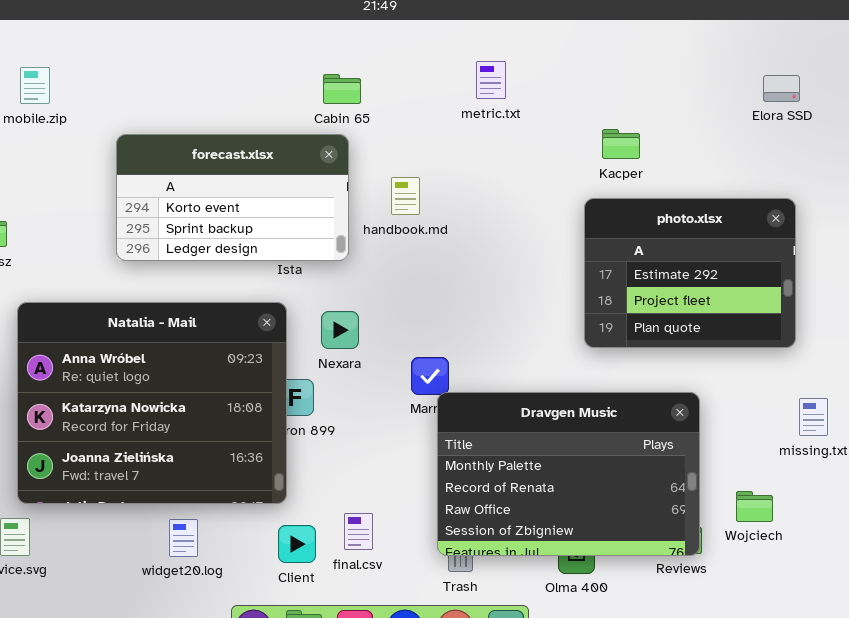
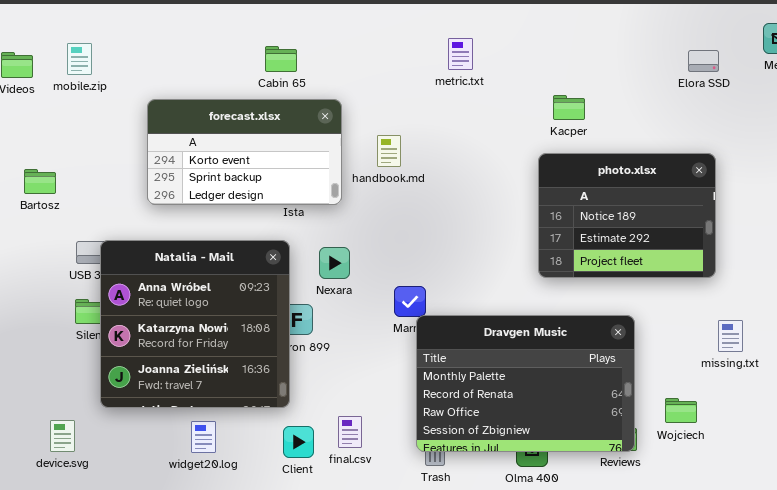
Cabin 65: [323,74,361,104] -> [265,46,297,72], moved
photo.xlsx: [584,198,796,348] -> [538,153,716,278], scrolled up 1 row
Natalia - Mail: [17,302,287,504] -> [100,240,290,408], resized

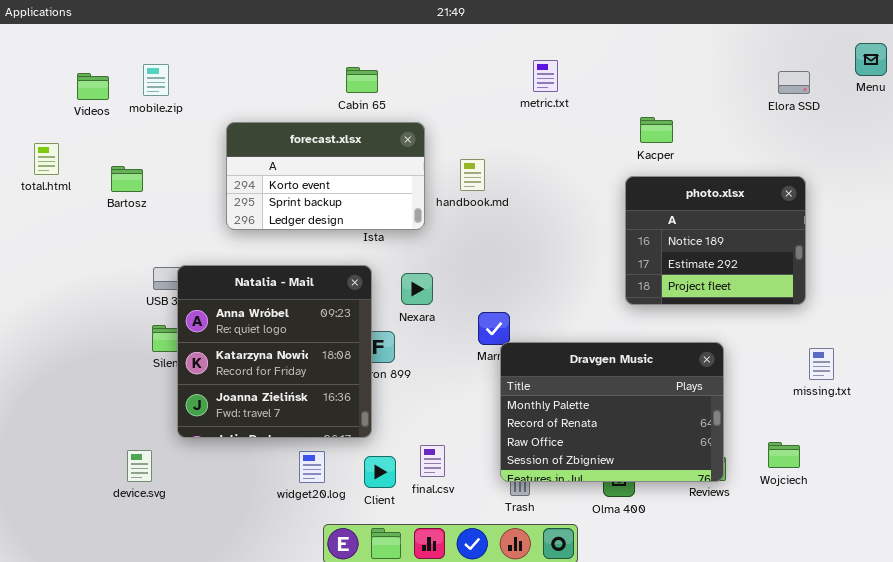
Bartosz: [24,169,56,194] -> [111,166,143,192], moved
Wojciech: [665,398,697,423] -> [768,442,800,468], moved
widget20.log: [191,421,216,453] -> [299,451,325,483], moved

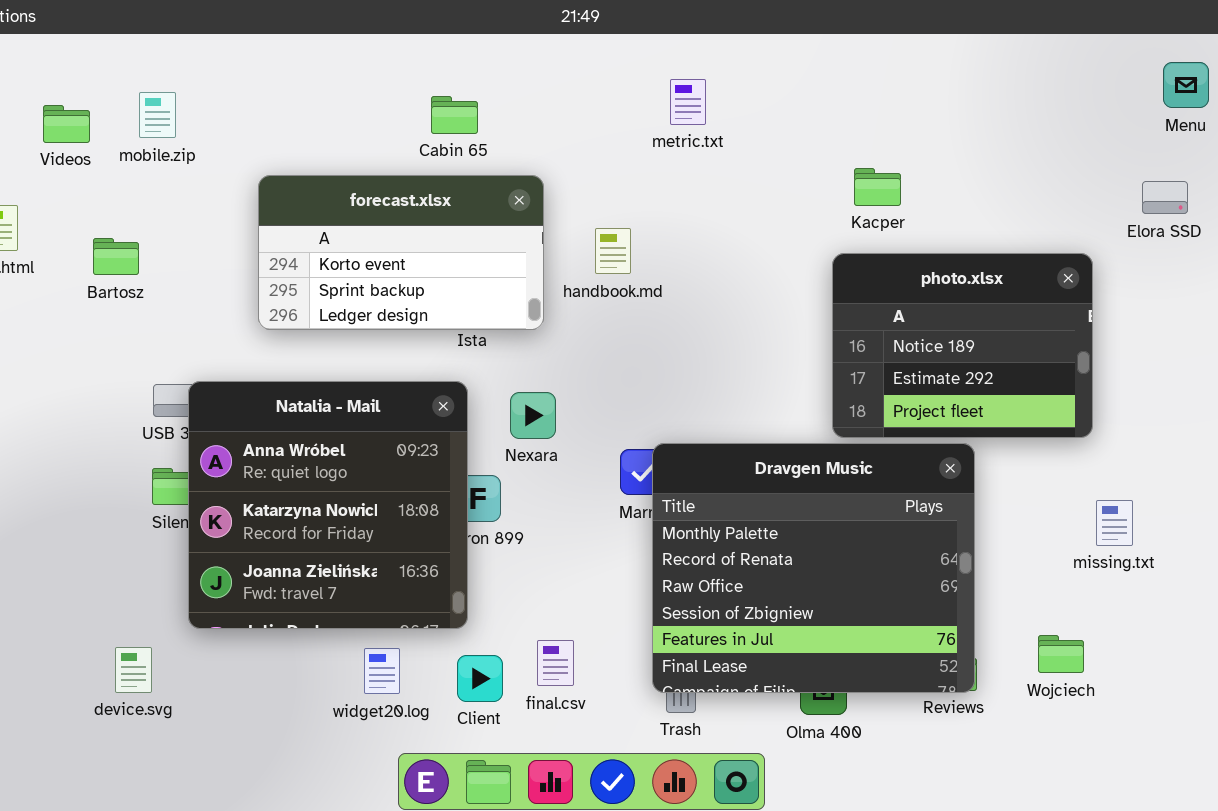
metric.txt: [533,60,558,92] -> [670,79,706,125], moved
Elora SSD: [778,71,810,94] -> [1142,181,1188,214], moved
Dravgen Music: [500,342,724,482] -> [652,443,975,693], resized

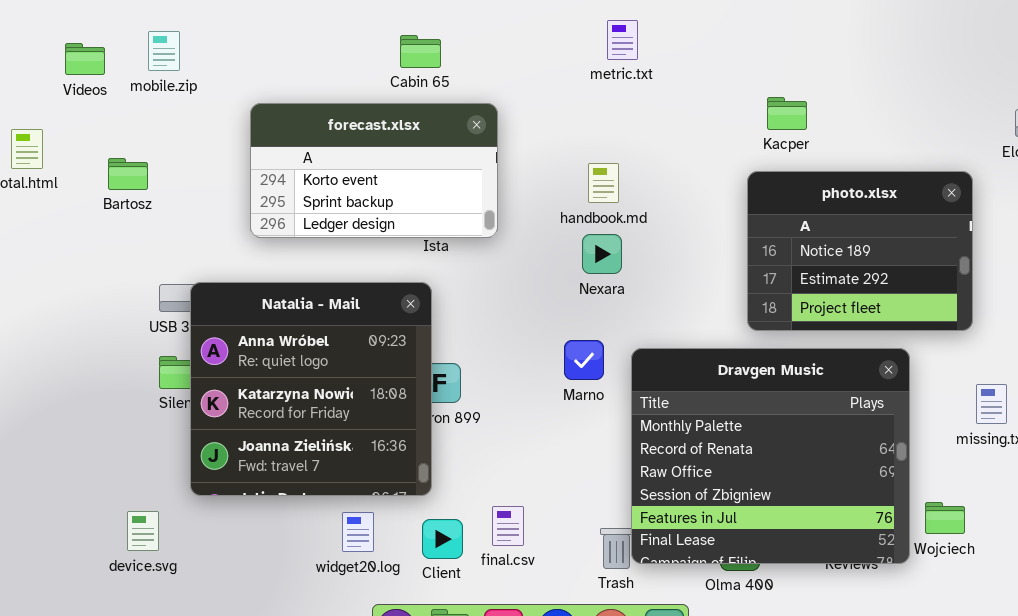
handbook.md: [595,228,631,274] -> [588,163,619,203], moved
Nexara: [510,392,556,439] -> [582,234,622,274], moved
Dravgen Music: [652,443,975,693] -> [631,348,910,564], moved

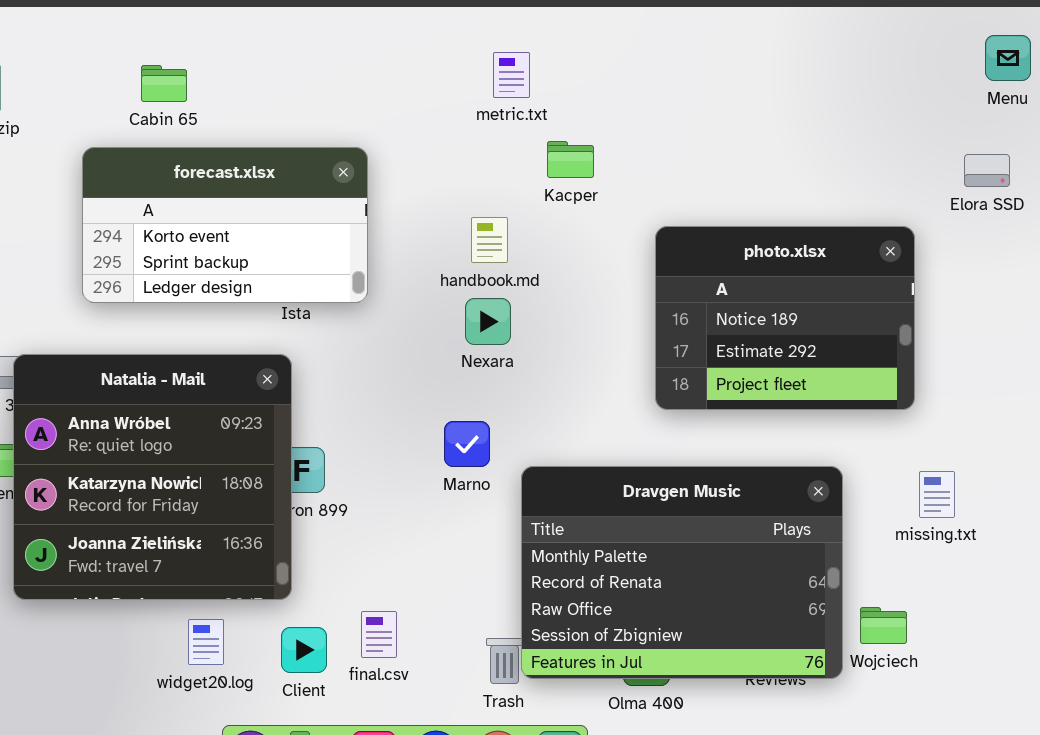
Cabin 65: [400,35,441,68] -> [141,65,187,102], moved
Kacper: [767,97,807,130] -> [547,141,594,178], moved
Dravgen Music: [631,348,910,564] -> [521,466,843,679], resized

